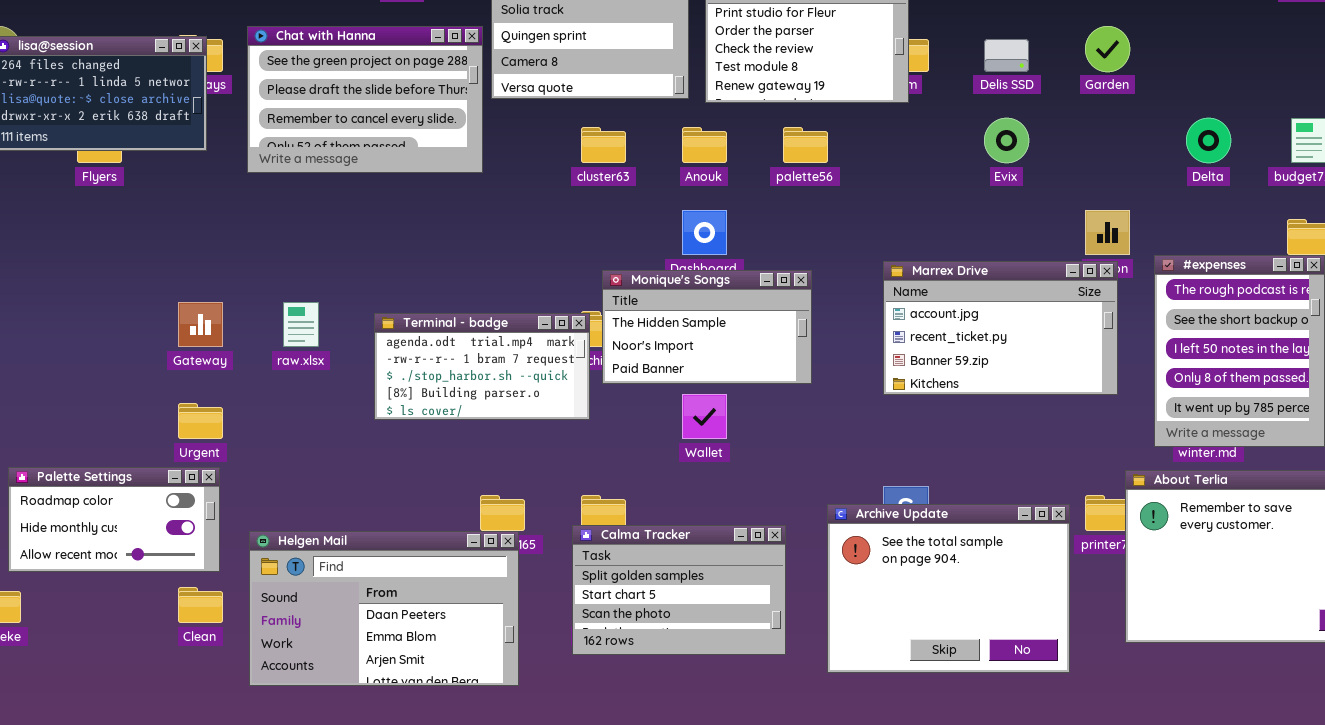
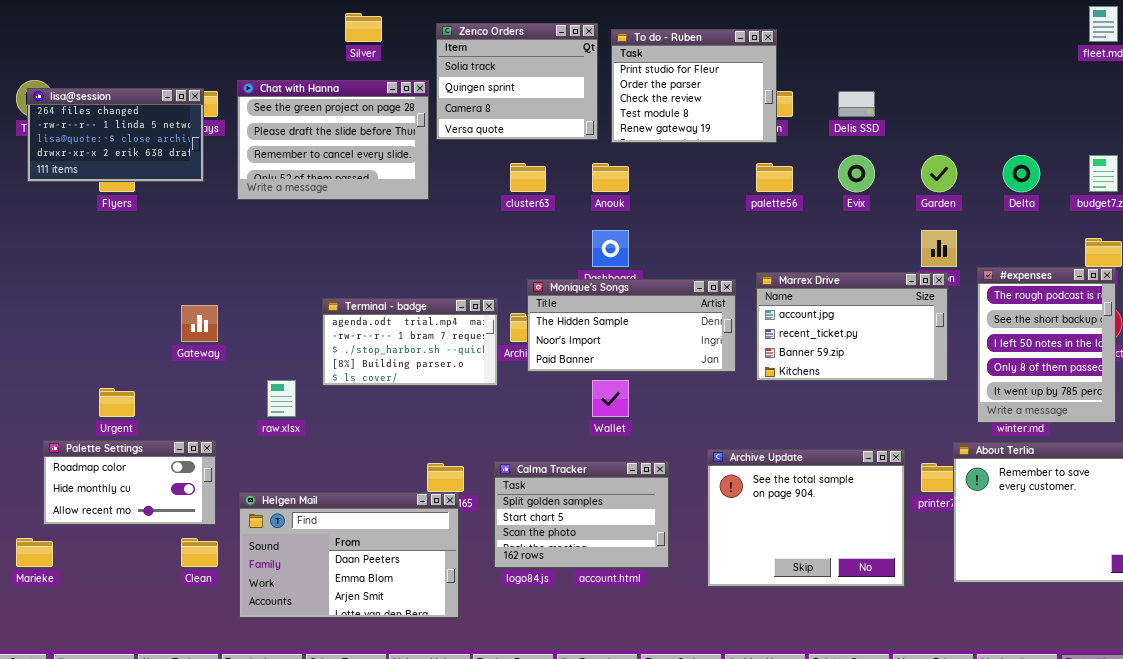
Garden: [1085,26,1130,72] -> [921,155,957,192], moved
palette56: [783,127,828,163] -> [756,163,793,192], moved
Monique's Songs: [602,270,812,384] -> [527,279,736,372], resized
raw.xlsx: [283,302,319,347] -> [267,380,296,417], moved
Terminal - badge: [374,313,590,420] -> [322,298,498,386], moved
Urgent: [178,403,223,439] -> [99,388,135,417], moved
Archive Update: [827,504,1070,673] -> [707,449,905,587], moved
Calma Tracker: [572,525,786,655] -> [494,461,669,568], moved

